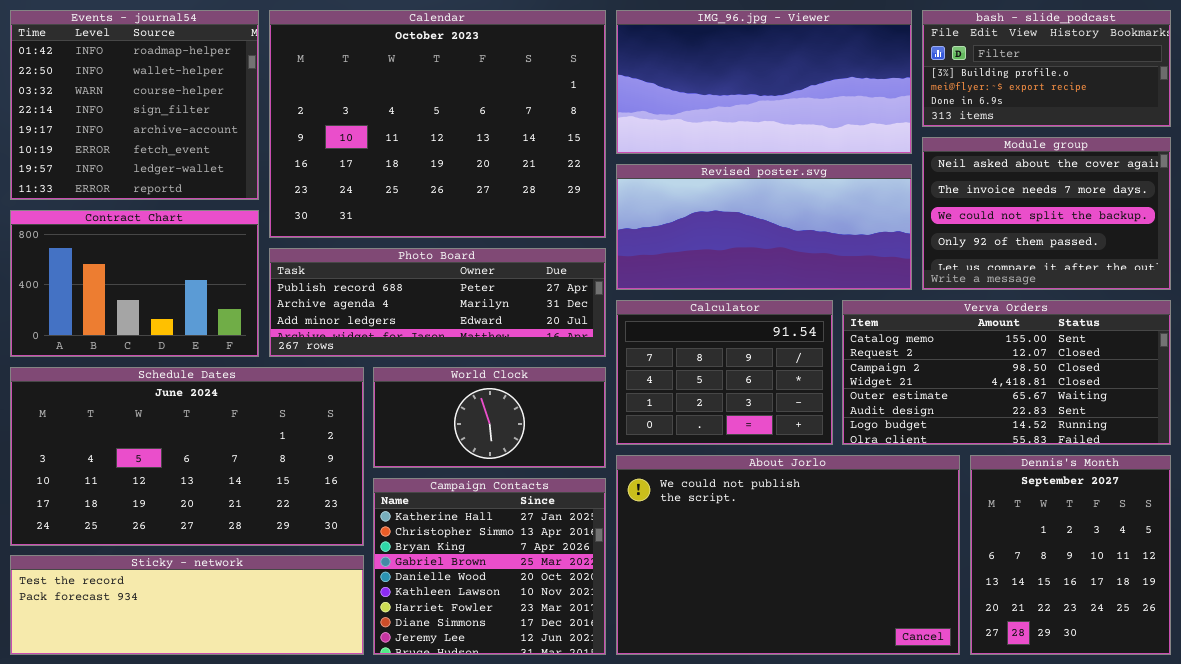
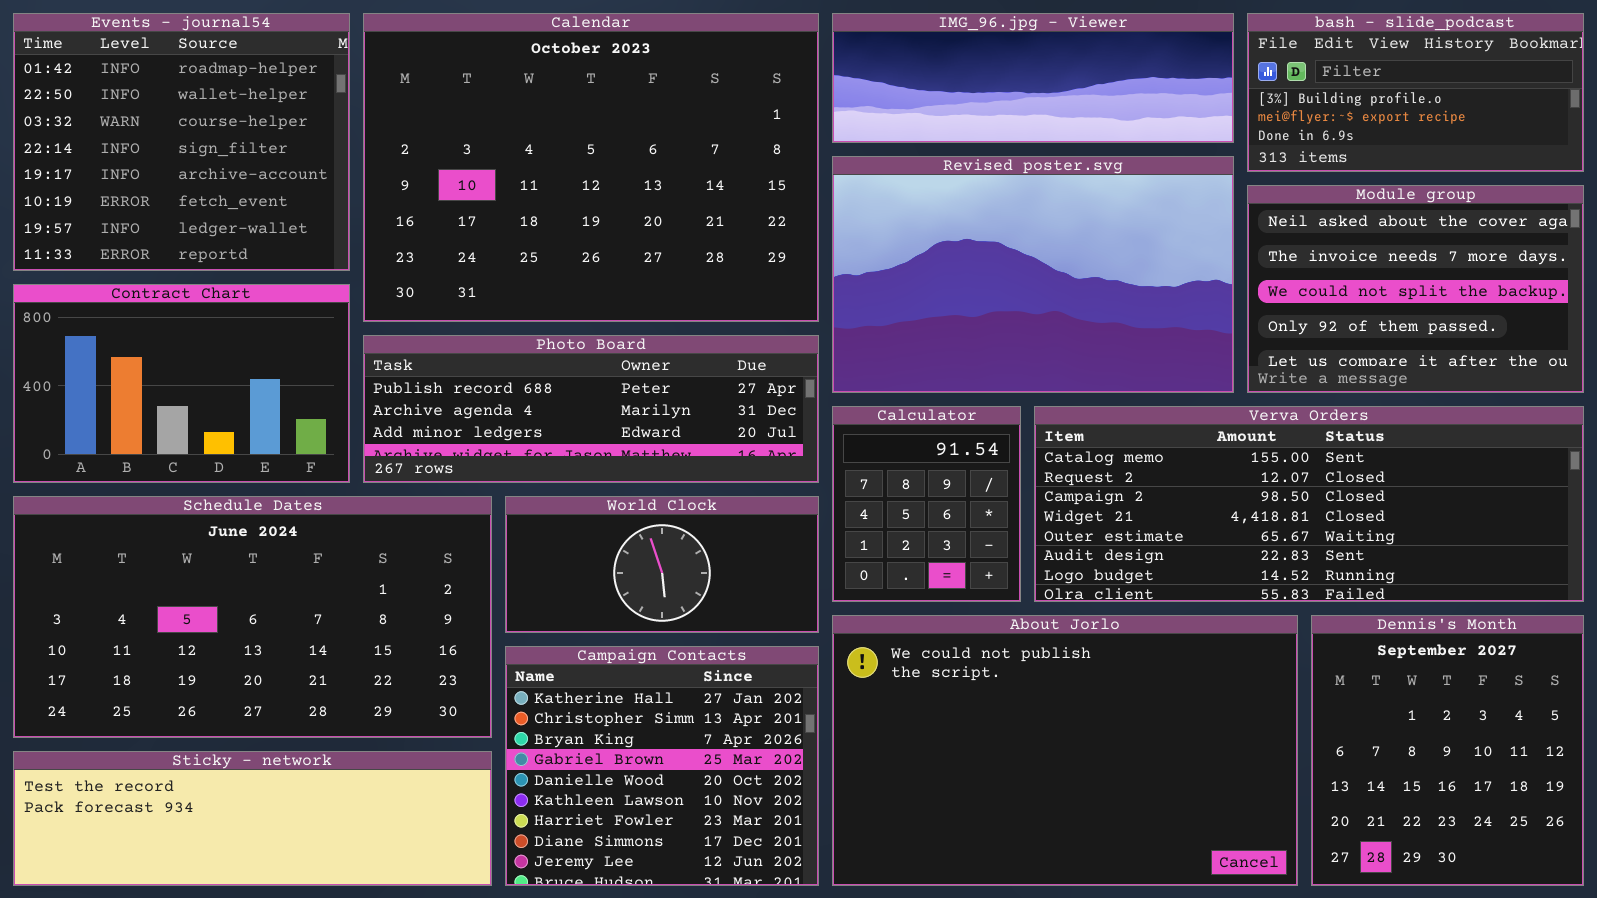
IMG_96.jpg - Viewer: [616,10,912,154] -> [832,13,1234,143], resized
Revised poster.svg: [616,164,912,290] -> [832,156,1234,393], resized
Calculator: [616,300,833,445] -> [832,406,1021,602], resized
Verva Orders: [842,300,1171,445] -> [1034,406,1584,602], resized

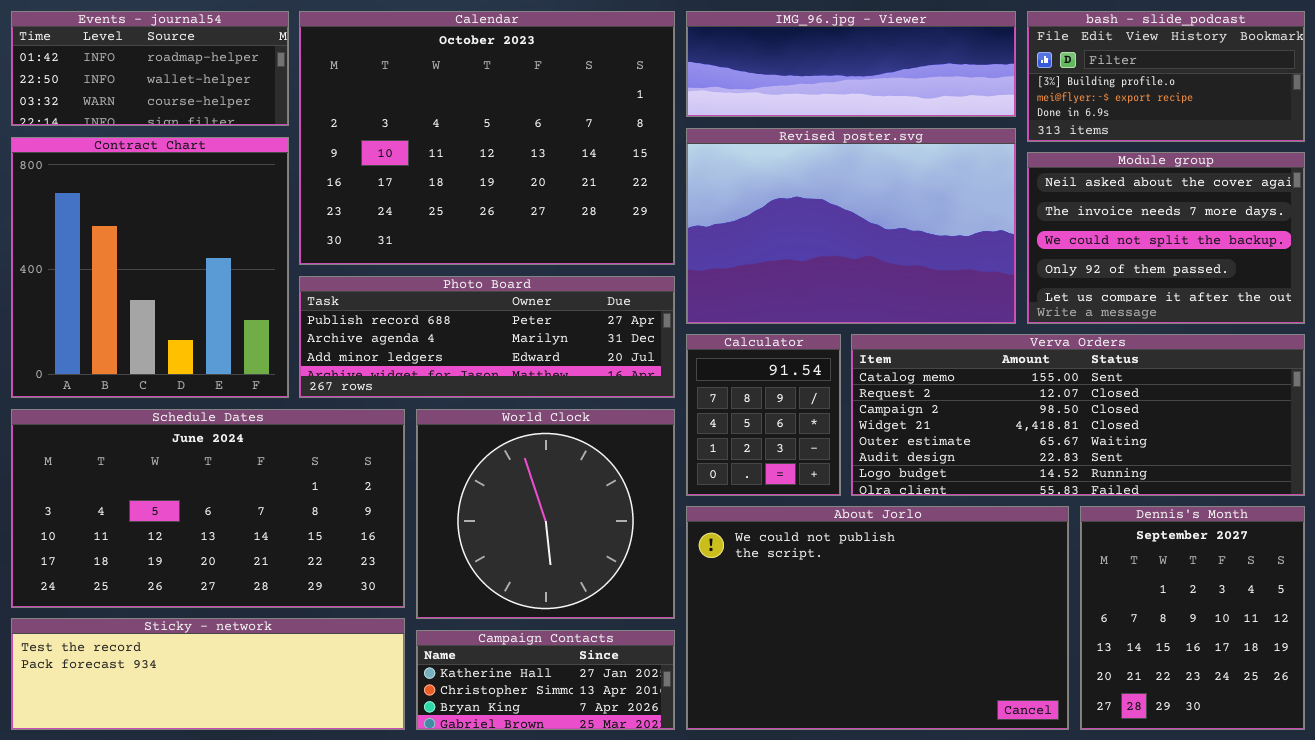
Events - journal54: [13,13,350,271] -> [11,11,289,126], resized
Contract Chart: [13,284,350,483] -> [11,137,289,398], resized
World Clock: [505,496,819,633] -> [416,409,675,619], resized
Campaign Contacts: [505,646,819,886] -> [416,630,675,730], resized

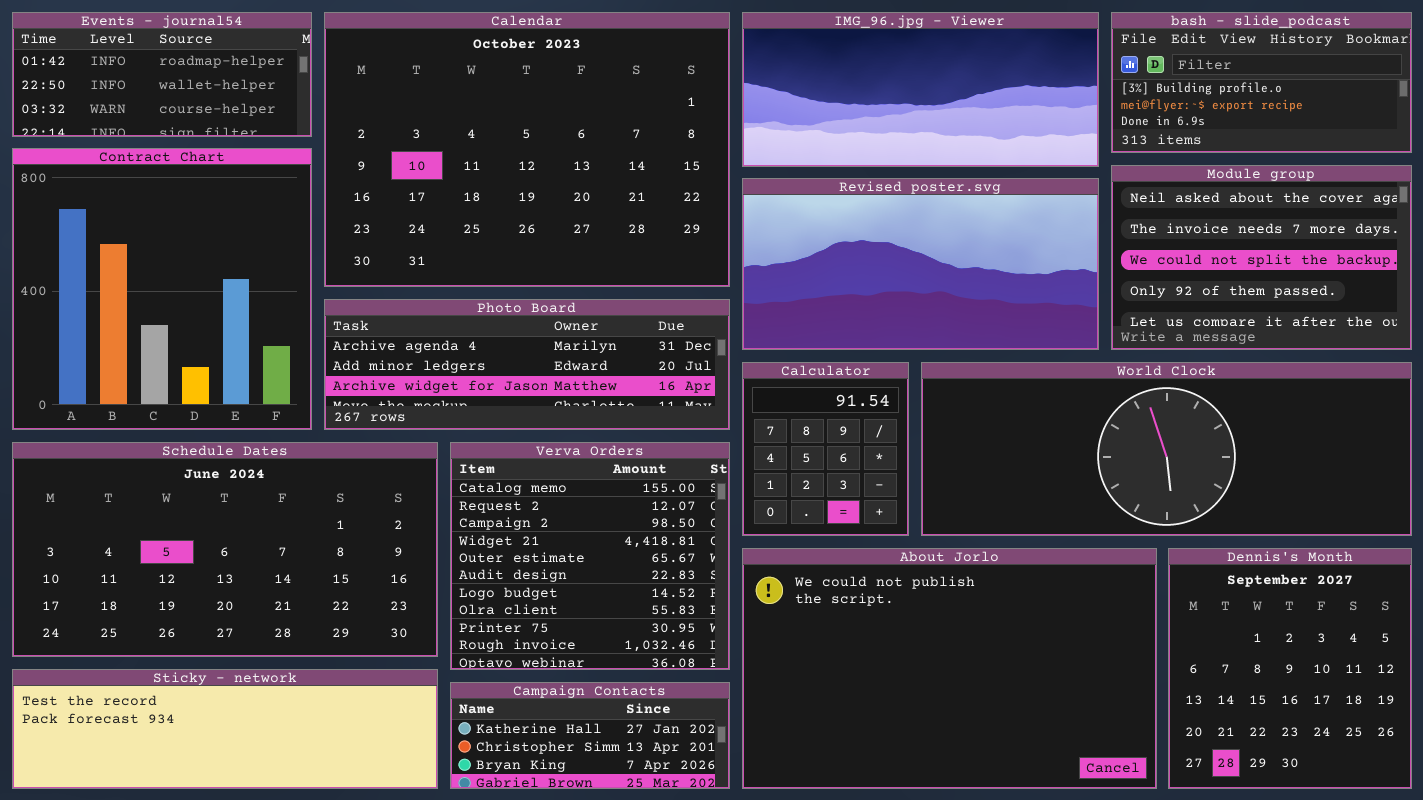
IMG_96.jpg - Viewer: [686,11,1016,117] -> [742,12,1099,167], resized
Revised poster.svg: [686,128,1016,324] -> [742,178,1099,350], resized
Photo Board: [299,276,675,398] -> [324,299,730,430], scrolled down 1 row
Verva Orders: [851,334,1305,496] -> [450,442,730,670], moved, resized
World Clock: [416,409,675,619] -> [921,362,1412,536], moved, resized

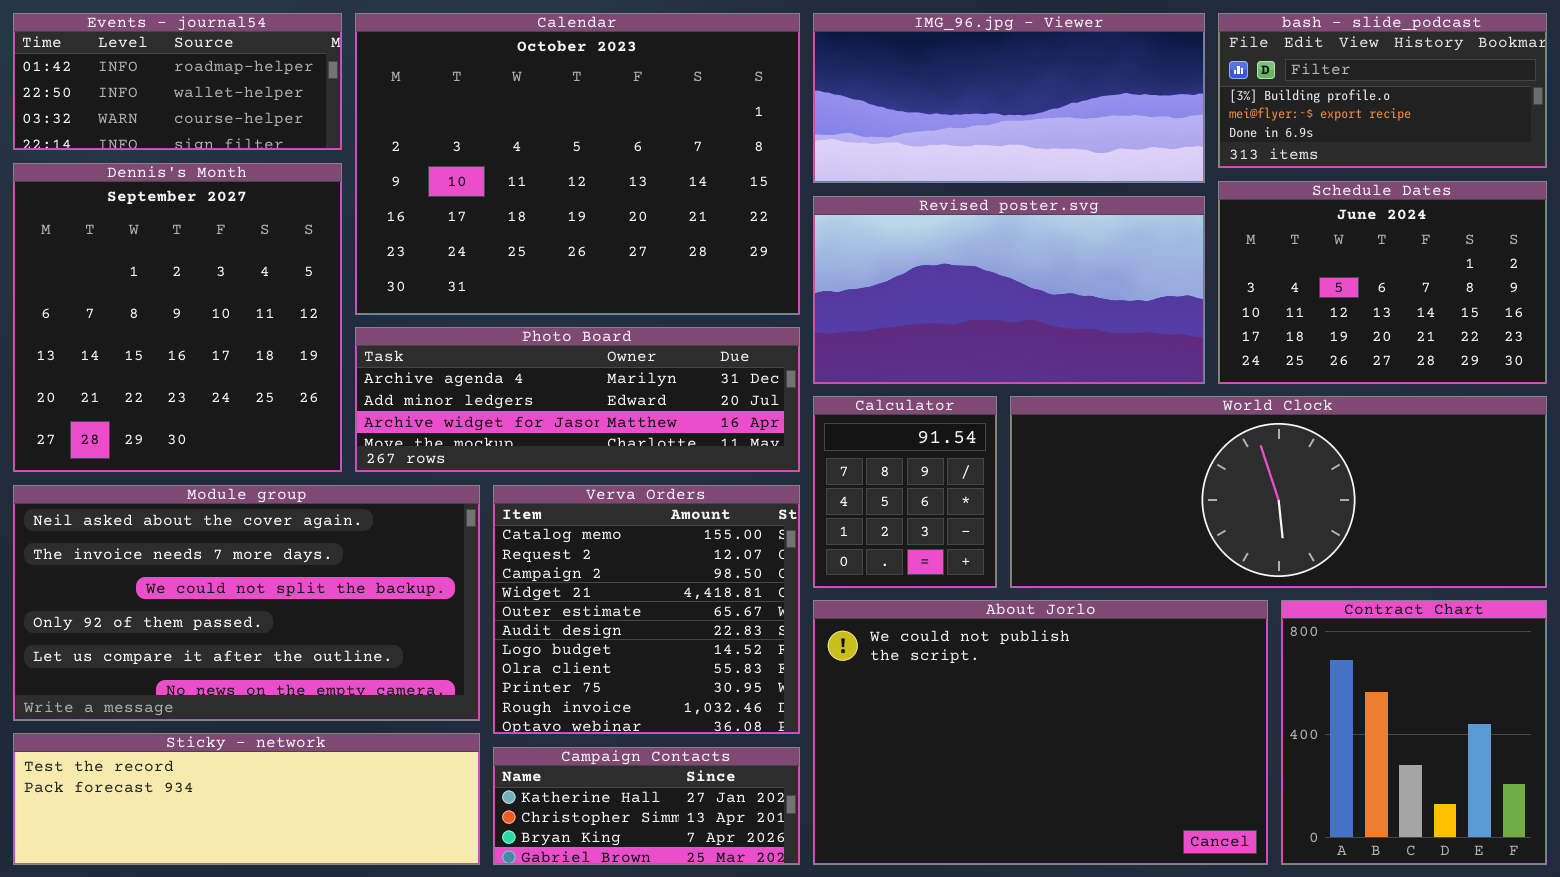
Contract Chart: [12,148,312,430] -> [1281,600,1547,865], moved, resized
Module group: [1111,165,1412,350] -> [13,485,480,721], moved, resized
Schedule Dates: [12,442,438,657] -> [1218,181,1547,384], moved, resized
Dennis's Month: [1168,548,1412,789] -> [13,163,342,472], moved, resized

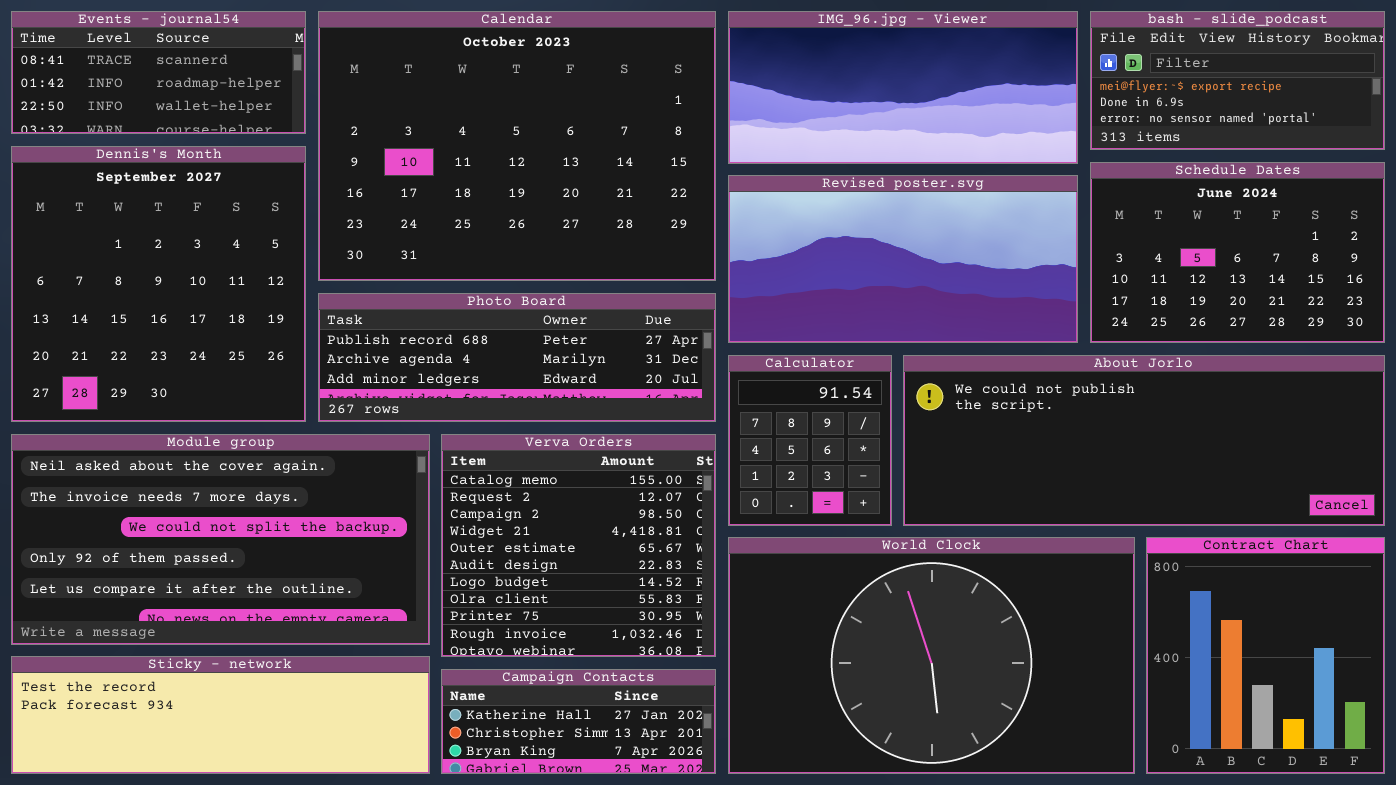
Events - journal54: [13,13,342,150] -> [11,11,306,134], scrolled up 1 row
bash - slide_podcast: [1218,13,1547,168] -> [1090,11,1385,150], scrolled down 1 row
Photo Board: [355,327,800,472] -> [318,293,716,422], scrolled up 1 row
World Clock: [1010,396,1547,588] -> [728,537,1135,774], moved, resized
About Jorlo: [813,600,1268,865] -> [903,355,1385,526], moved, resized

